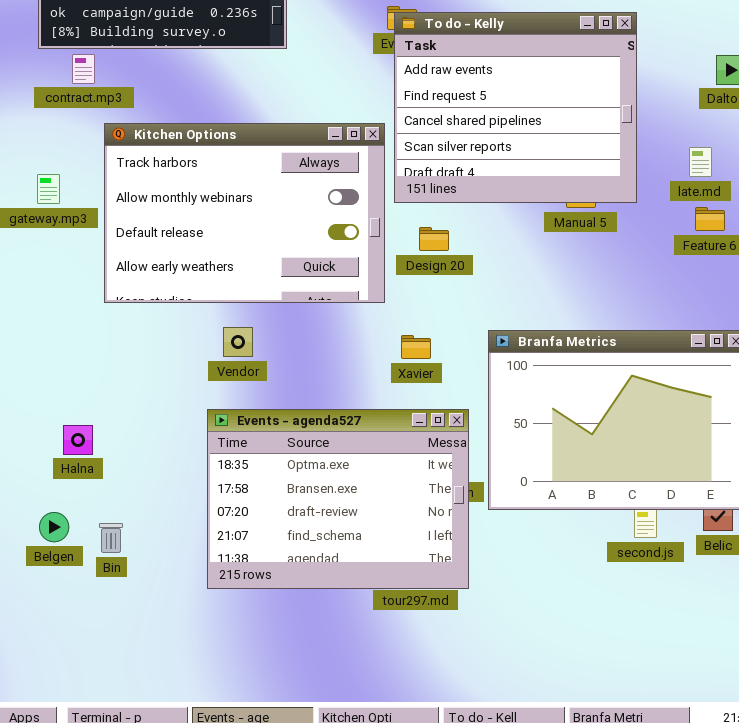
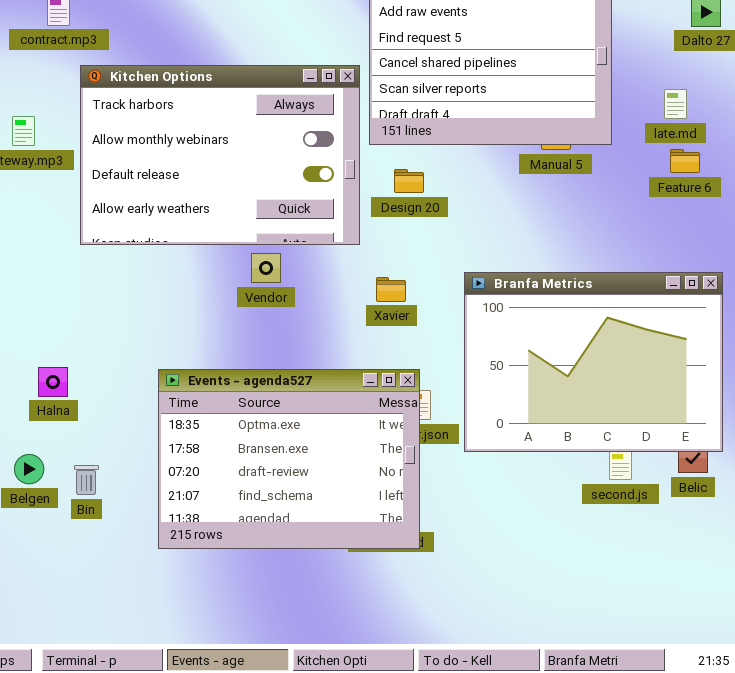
Vendor: [223,327,253,357] -> [251,253,281,283], moved
Events - agenda527: [207,409,469,589] -> [158,369,420,549], moved

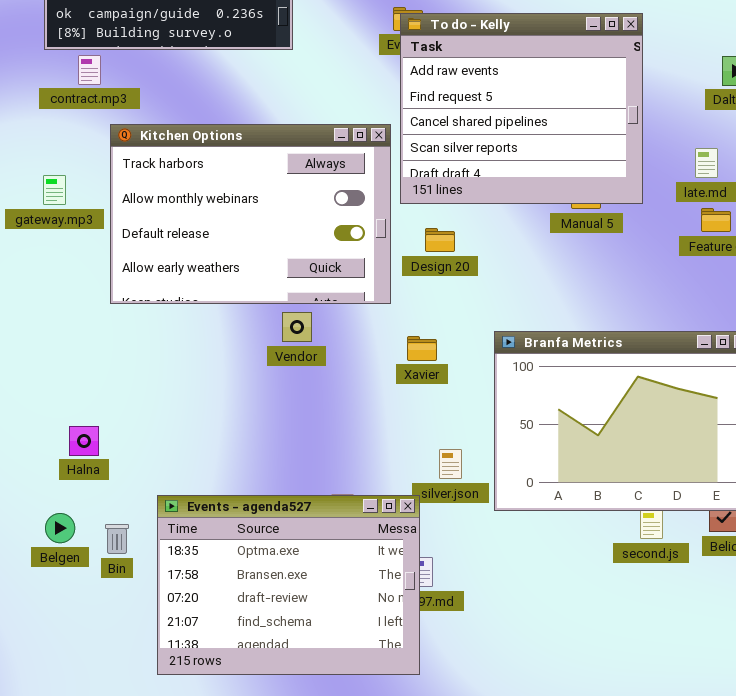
Events - agenda527: [158,369,420,549] -> [157,495,420,675], moved

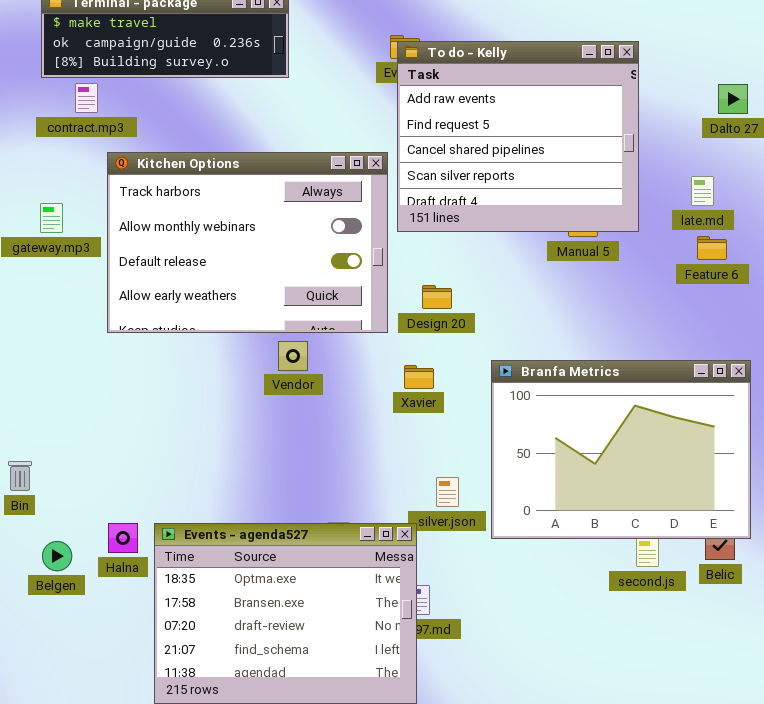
Design 20: [425,228,455,252] -> [422,285,452,309], moved
Halna: [69,426,99,456] -> [108,523,138,553], moved
Bin: [105,524,129,554] -> [8,461,32,491], moved

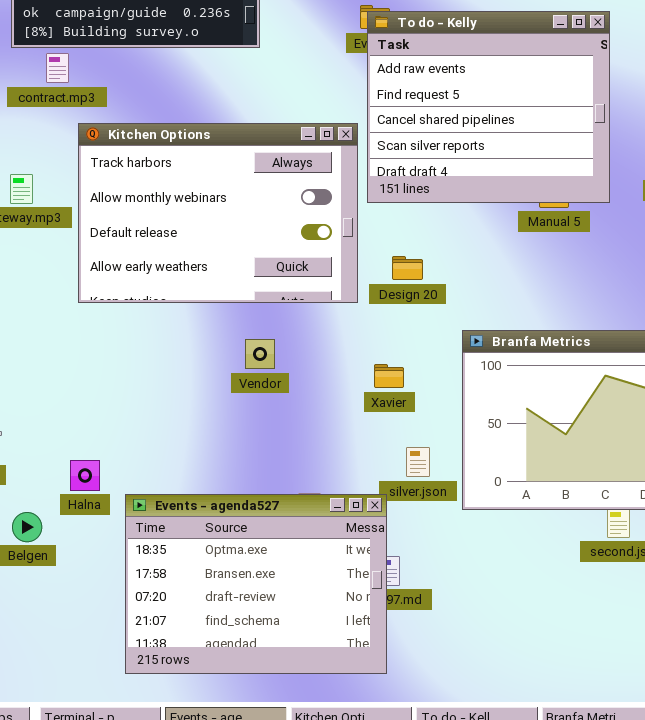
Vendor: [278,341,308,371] -> [245,339,275,369], moved
Xavier: [404,365,434,389] -> [374,364,404,388], moved
Halna: [108,523,138,553] -> [70,460,100,491], moved

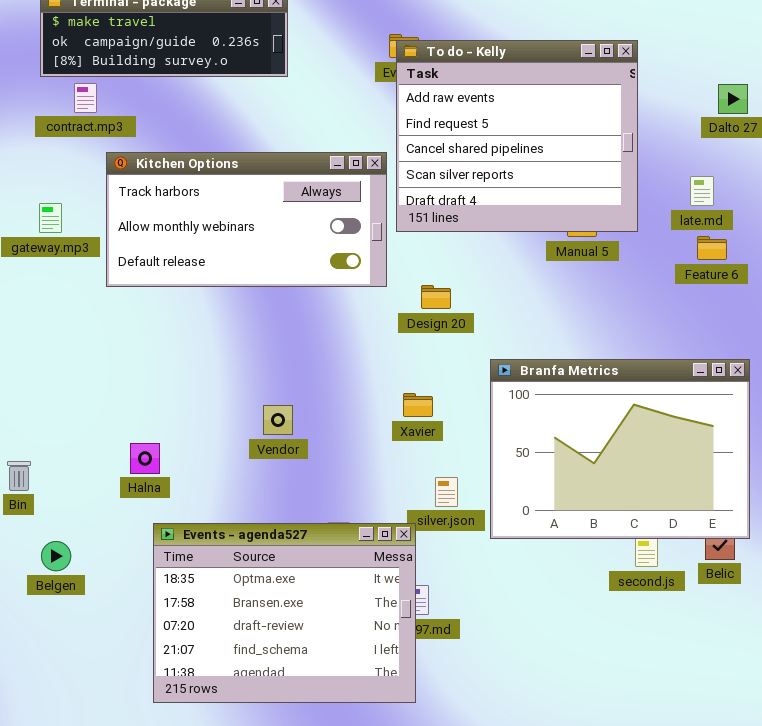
Kitchen Options: [78,123,358,303] -> [106,152,387,287], resized
Vendor: [245,339,275,369] -> [263,405,293,435], moved
Halna: [70,460,100,491] -> [130,443,160,474], moved

